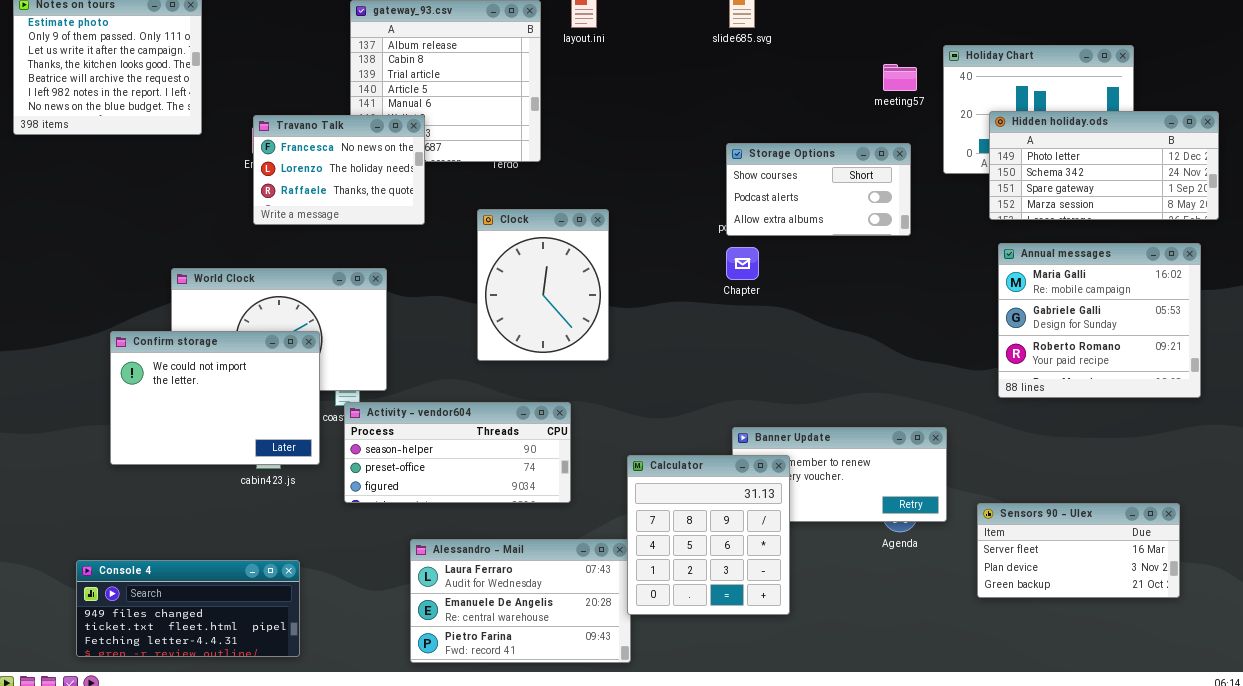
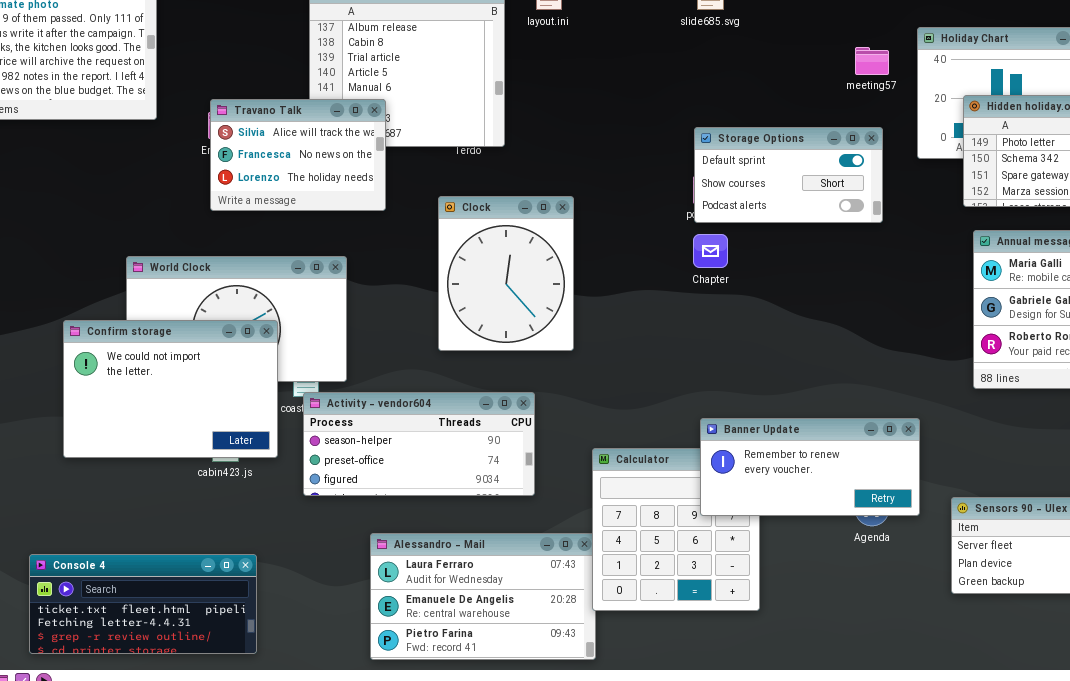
Travano Talk: [253,115,425,225] -> [210,99,386,211], scrolled up 1 row
Storage Options: [726,143,911,236] -> [694,127,883,223], scrolled up 1 row
Banner Update: [732,427,947,522] -> [700,418,920,516], raised
Console 4: [76,560,300,657] -> [29,554,257,654], scrolled down 1 row

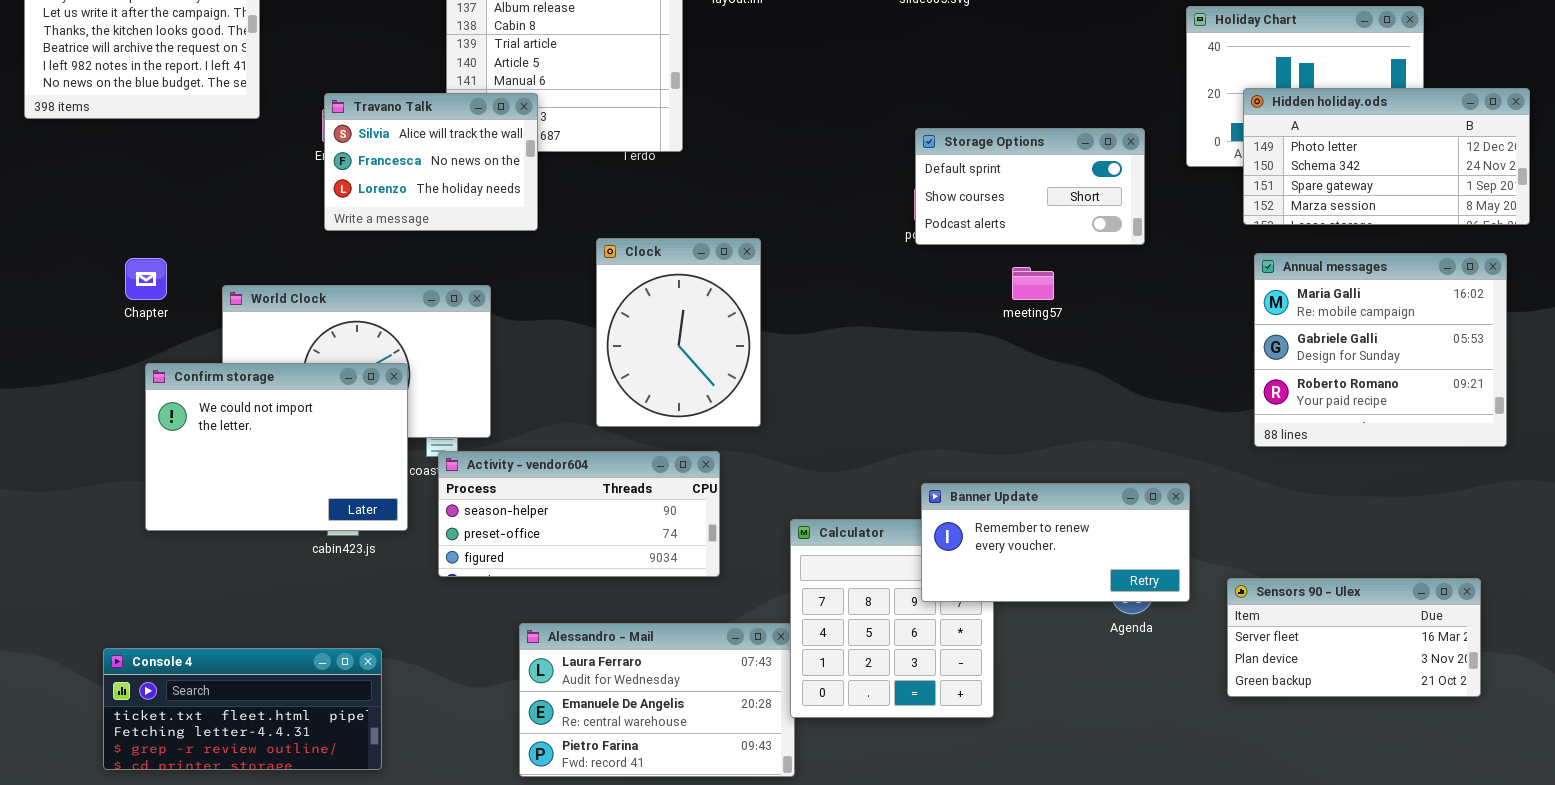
meeting57: [855,47,889,75] -> [1012,267,1054,300], moved
Clock: [438,196,574,351] -> [596,238,761,427], moved
Chapter: [693,234,728,268] -> [125,258,167,300], moved

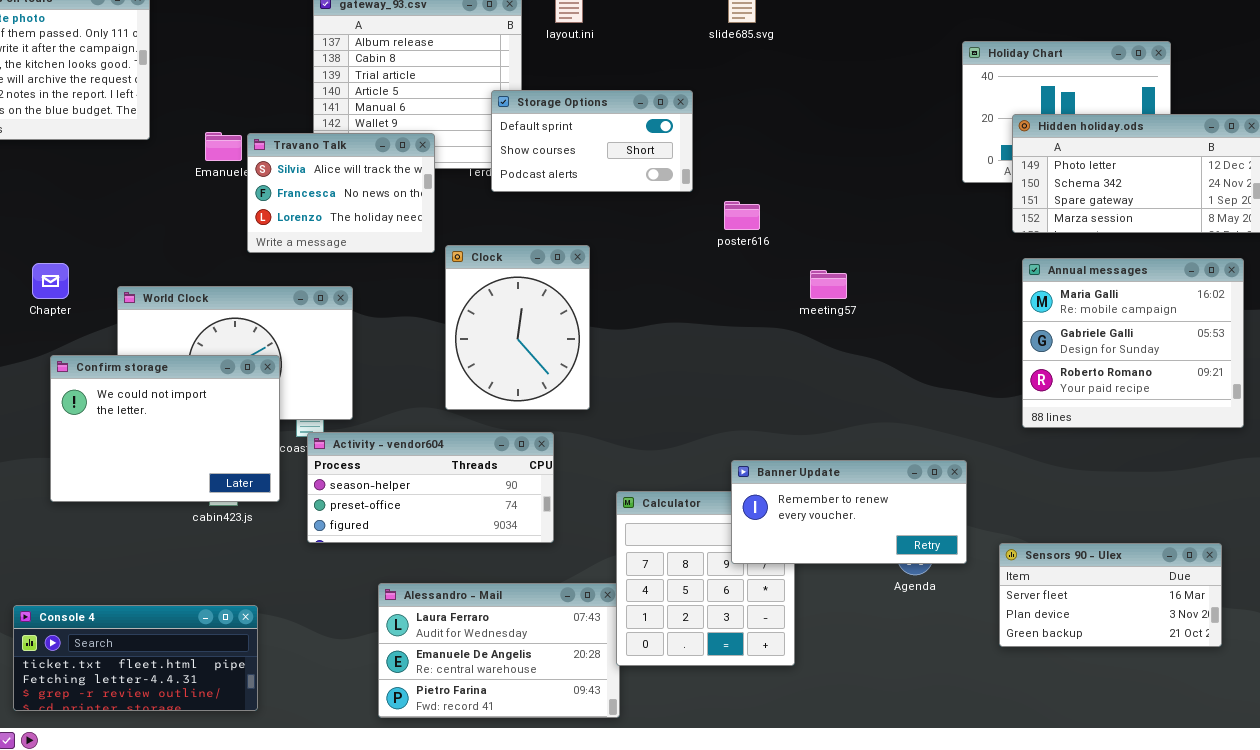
Travano Talk: [324,93,538,231] -> [247,133,435,253], moved
Storage Options: [915,128,1145,245] -> [491,90,693,192], moved

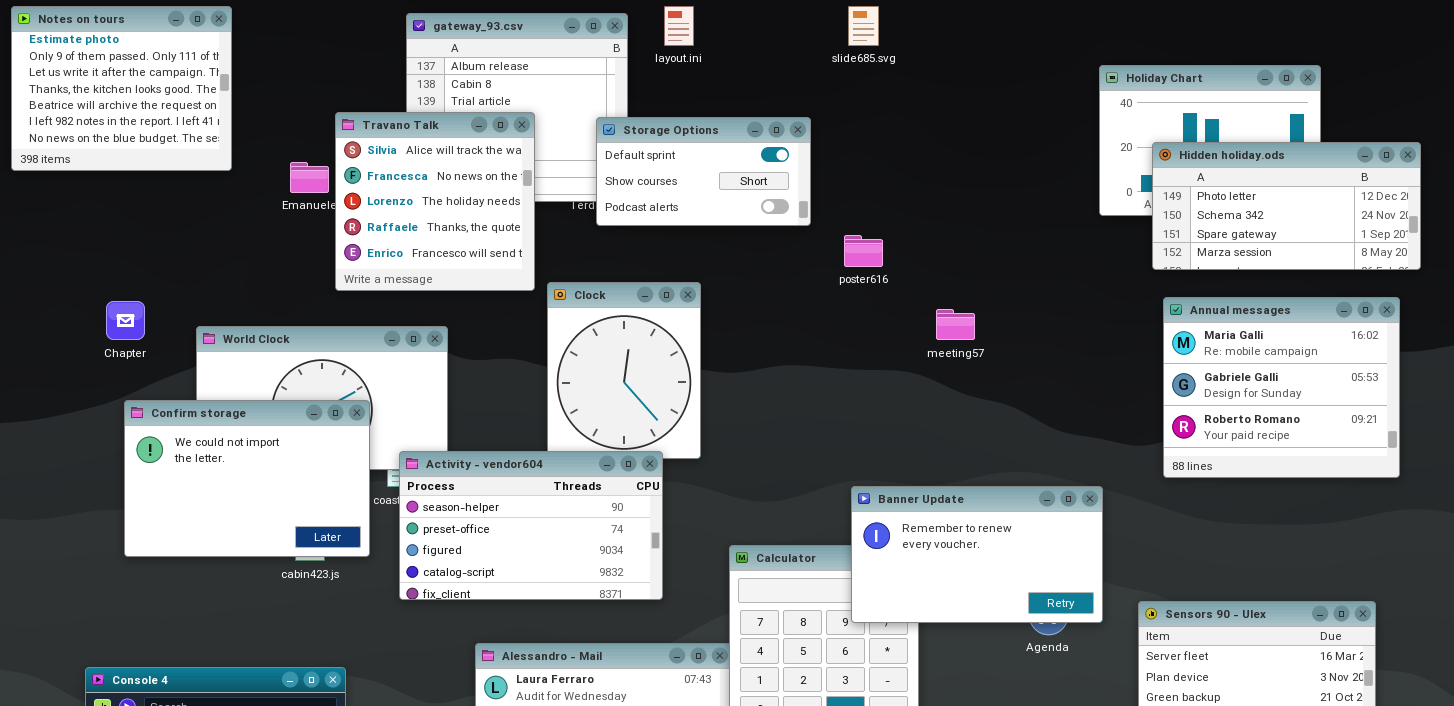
Travano Talk: [247,133,435,253] -> [335,112,535,291], resized
Activity - vendor604: [307,432,554,543] -> [399,451,663,600], resized
Banner Update: [731,460,967,564] -> [851,486,1103,623], resized

